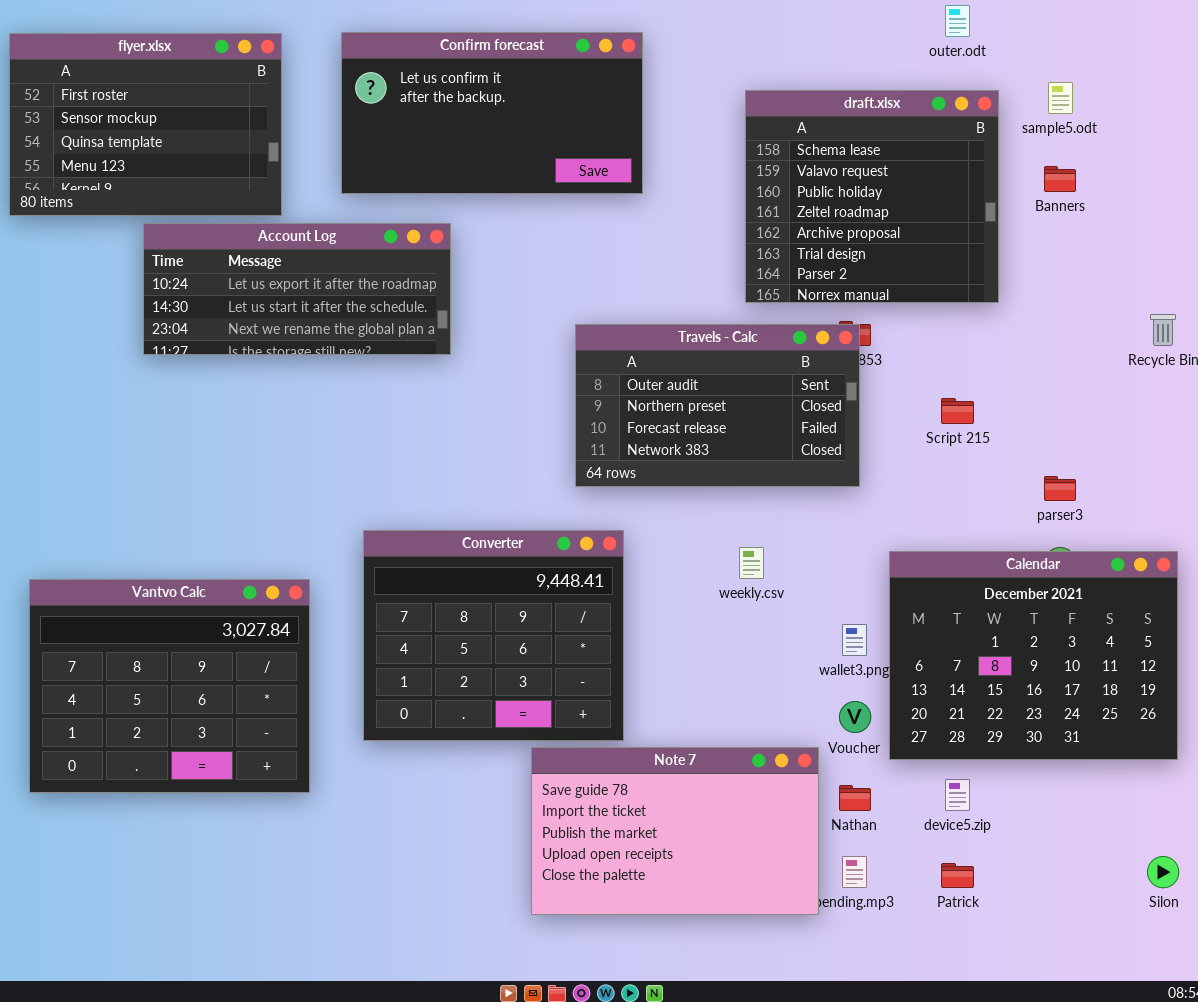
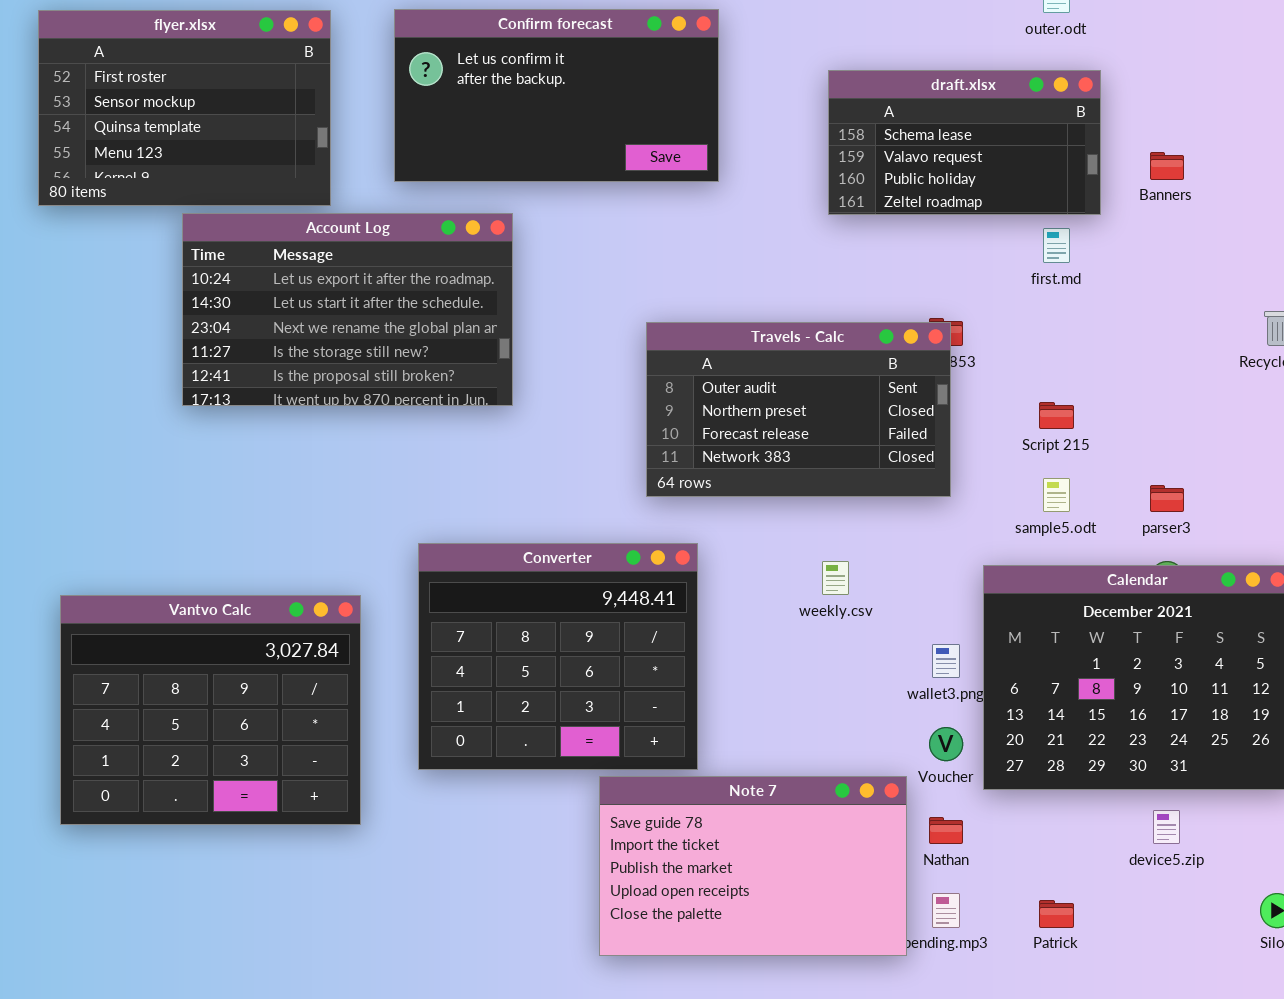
sample5.odt: [1048,82,1073,114] -> [1043,478,1070,512], moved
draft.xlsx: [745,90,999,303] -> [828,70,1101,215], resized
Account Log: [143,223,451,355] -> [182,213,513,406], resized
device5.zip: [945,779,970,811] -> [1153,810,1180,844], moved

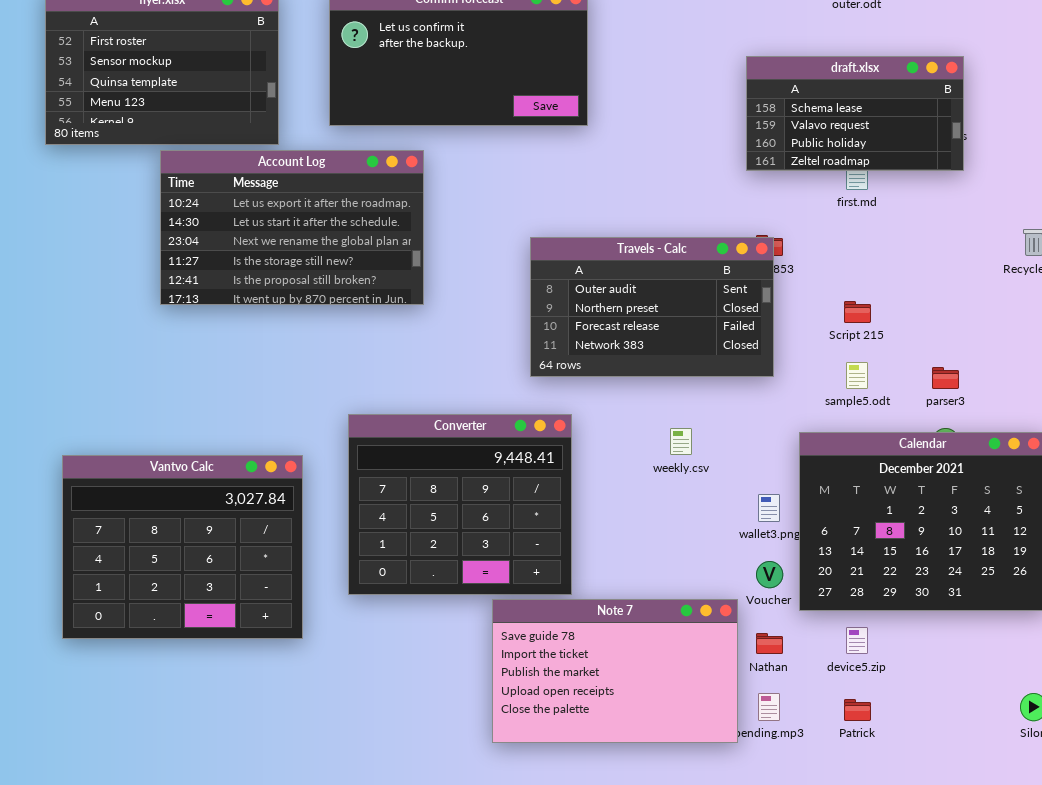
draft.xlsx: [828,70,1101,215] -> [746,56,964,171], moved
device5.zip: [1153,810,1180,844] -> [846,627,868,654], moved

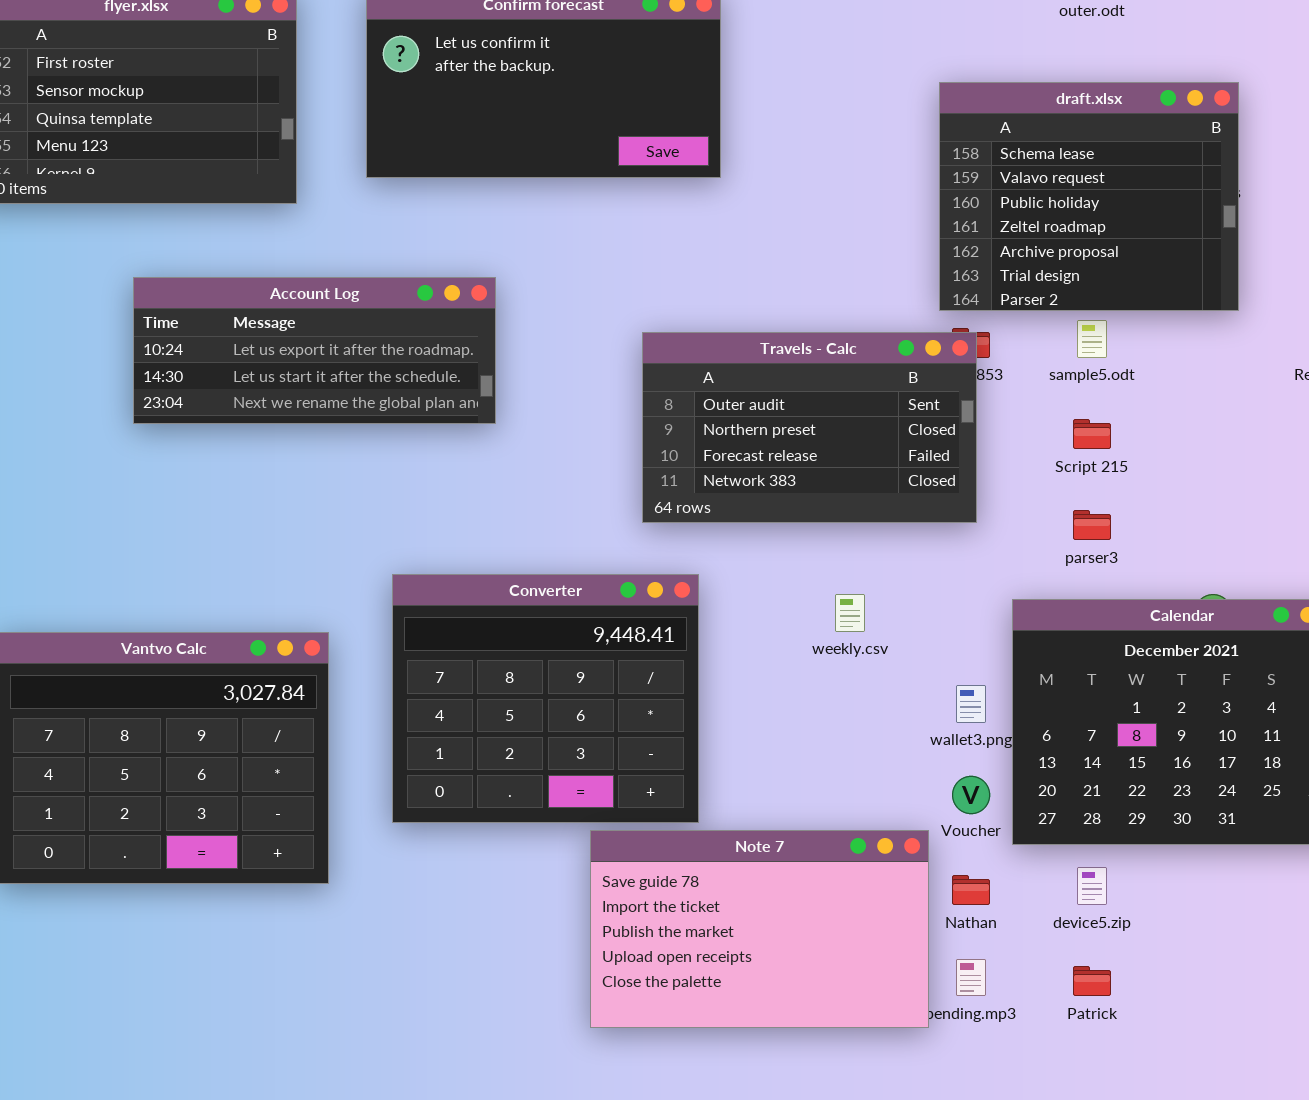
draft.xlsx: [746,56,964,171] -> [939,82,1239,311], resized
Account Log: [160,150,424,305] -> [133,277,496,424], resized
sample5.odt: [846,362,868,389] -> [1077,320,1107,358], moved
parser3: [932,367,959,389] -> [1073,510,1111,540], moved

